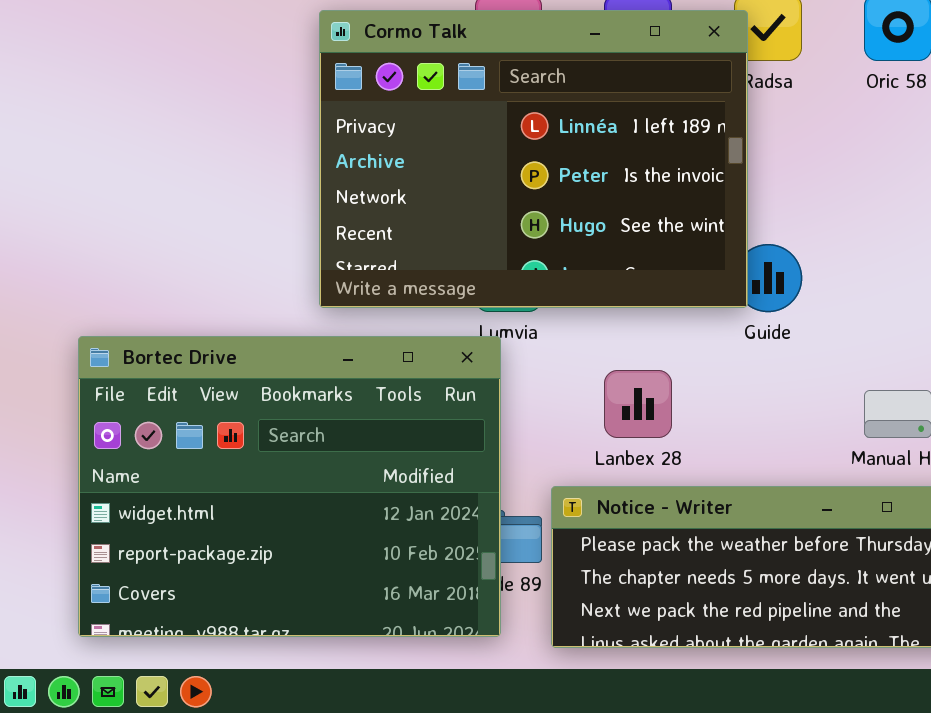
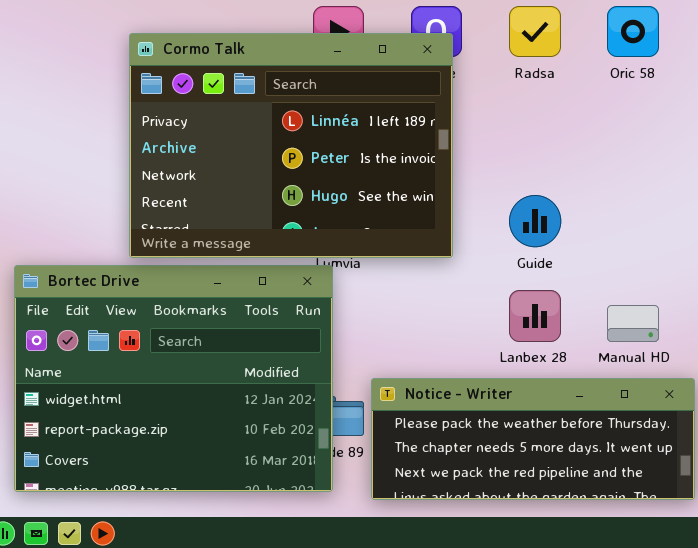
Cormo Talk: [319,10,748,308] -> [129,33,453,258], moved
Lanbex 28: [604,370,672,438] -> [509,290,561,342], moved

